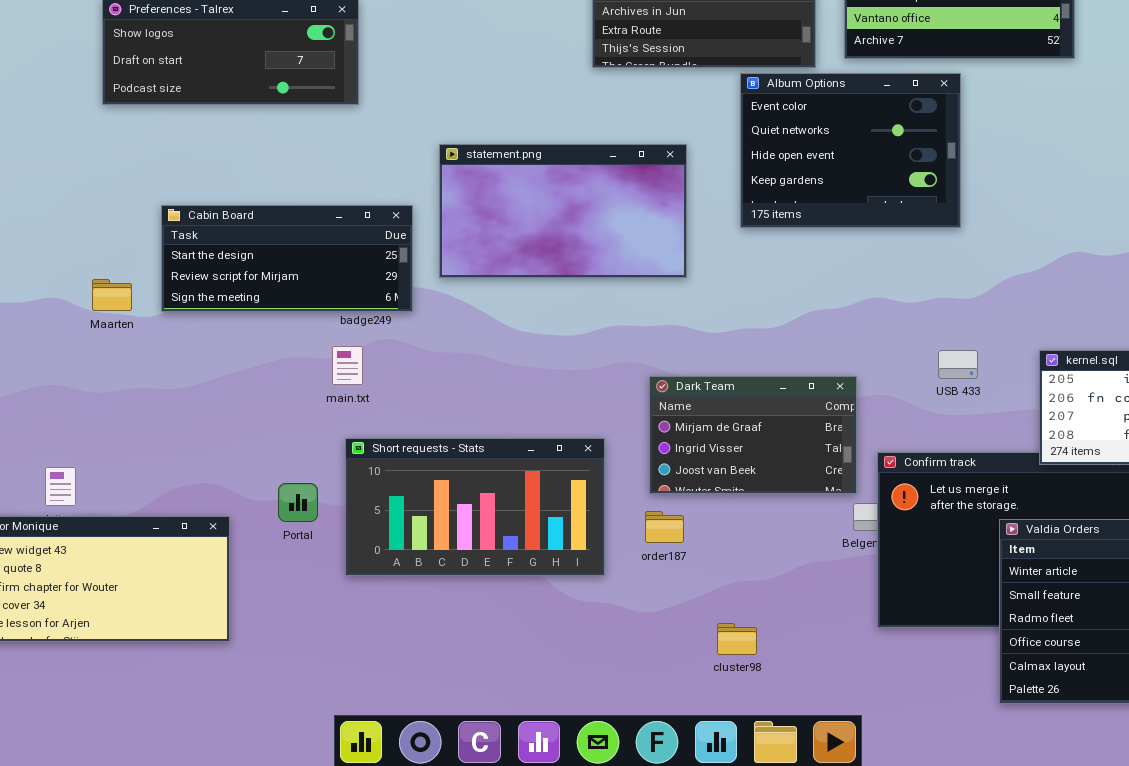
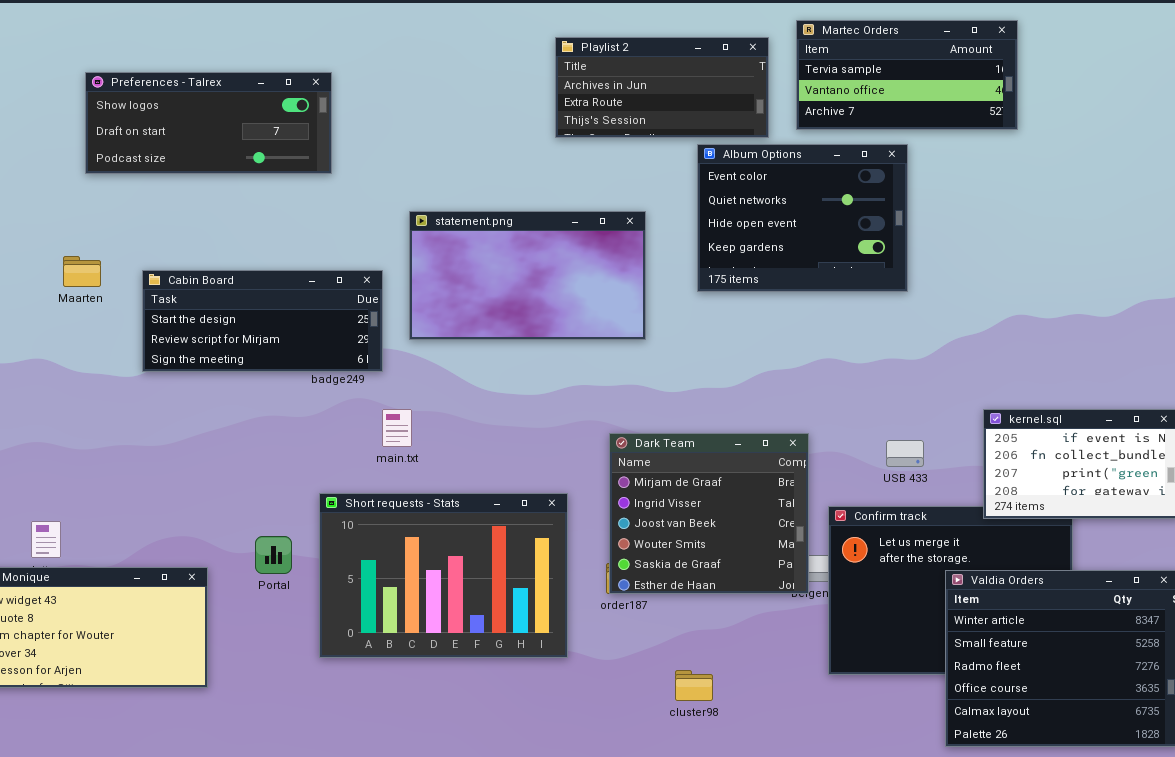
Maarten: [92,279,132,311] -> [63,256,101,287], moved
main.txt: [332,346,363,385] -> [382,409,412,447], moved
USB 433: [938,350,978,379] -> [886,440,924,467], moved
Dark Team: [649,376,857,494] -> [609,433,809,594], resized
Short requests - Stats: [345,438,605,576] -> [319,493,568,658], resized

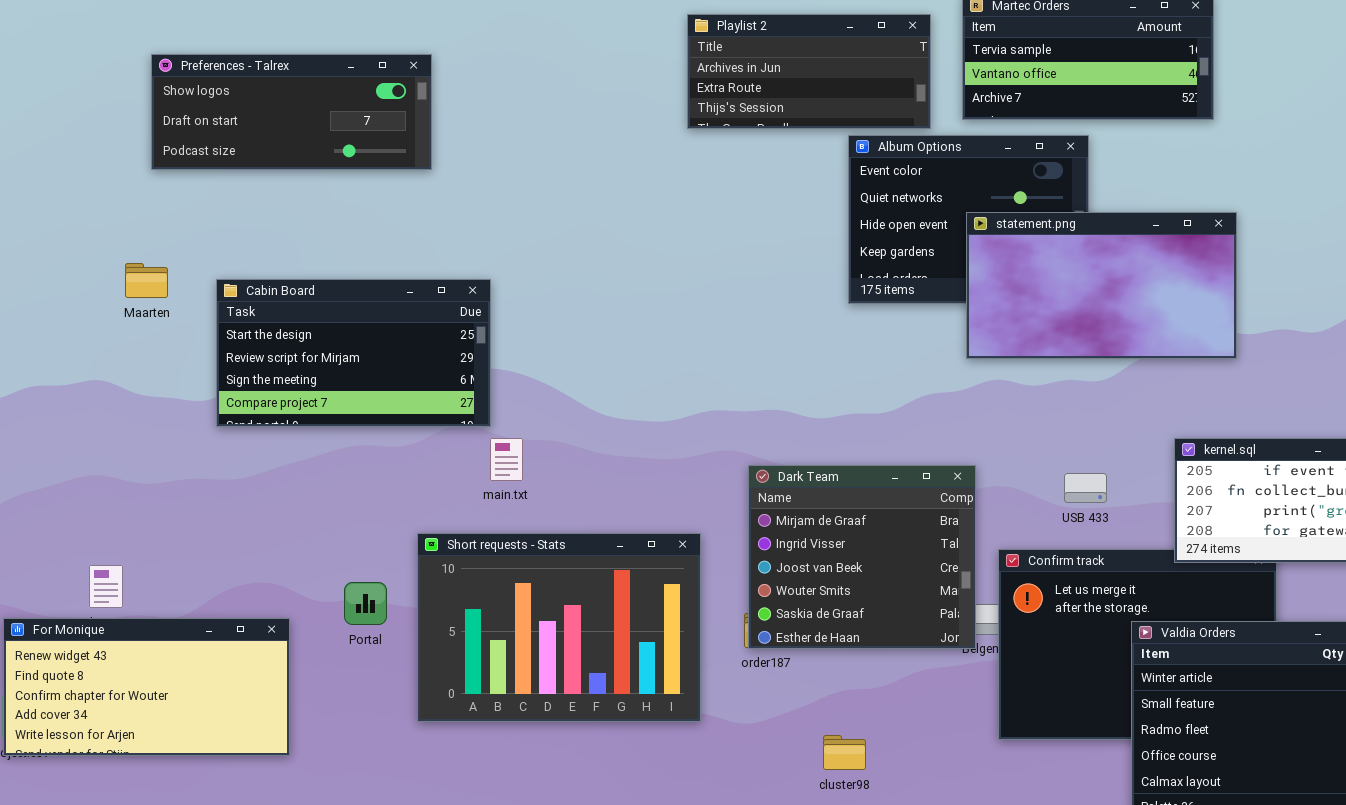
statement.png: [409,211,646,340] -> [966,212,1237,359], moved
Cabin Board: [142,270,383,372] -> [216,279,491,427], resized

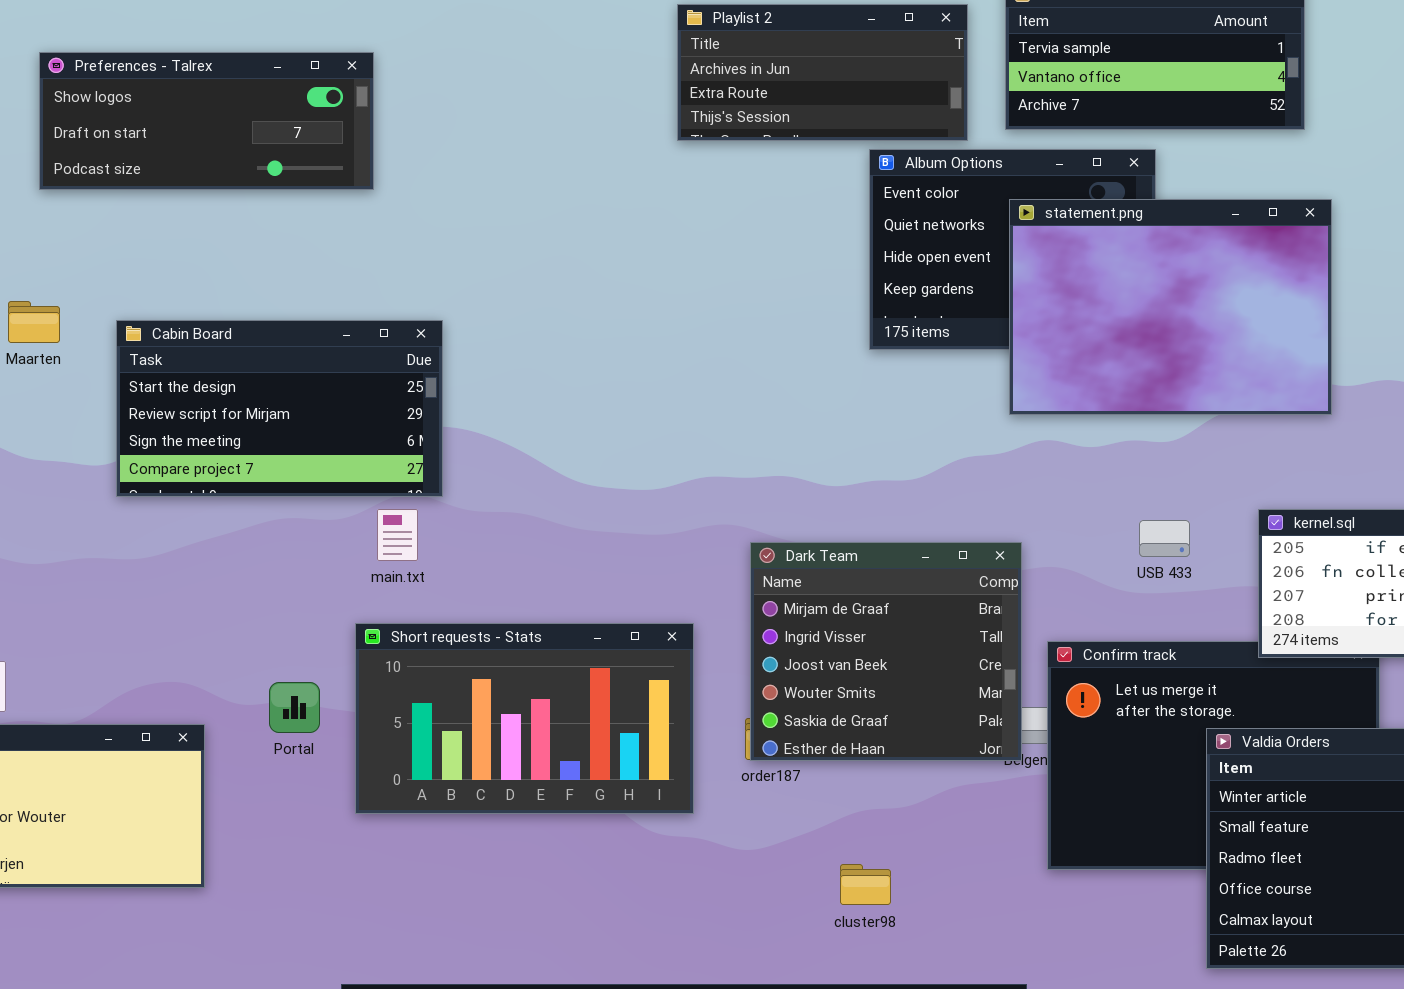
statement.png: [966,212,1237,359] -> [1009,199,1332,415], resized
main.txt: [490,438,523,481] -> [377,509,418,561], moved
USB 433: [1064,473,1107,503] -> [1139,520,1190,557], moved
Short requests - Stats: [417,533,701,722] -> [355,623,694,814], resized

